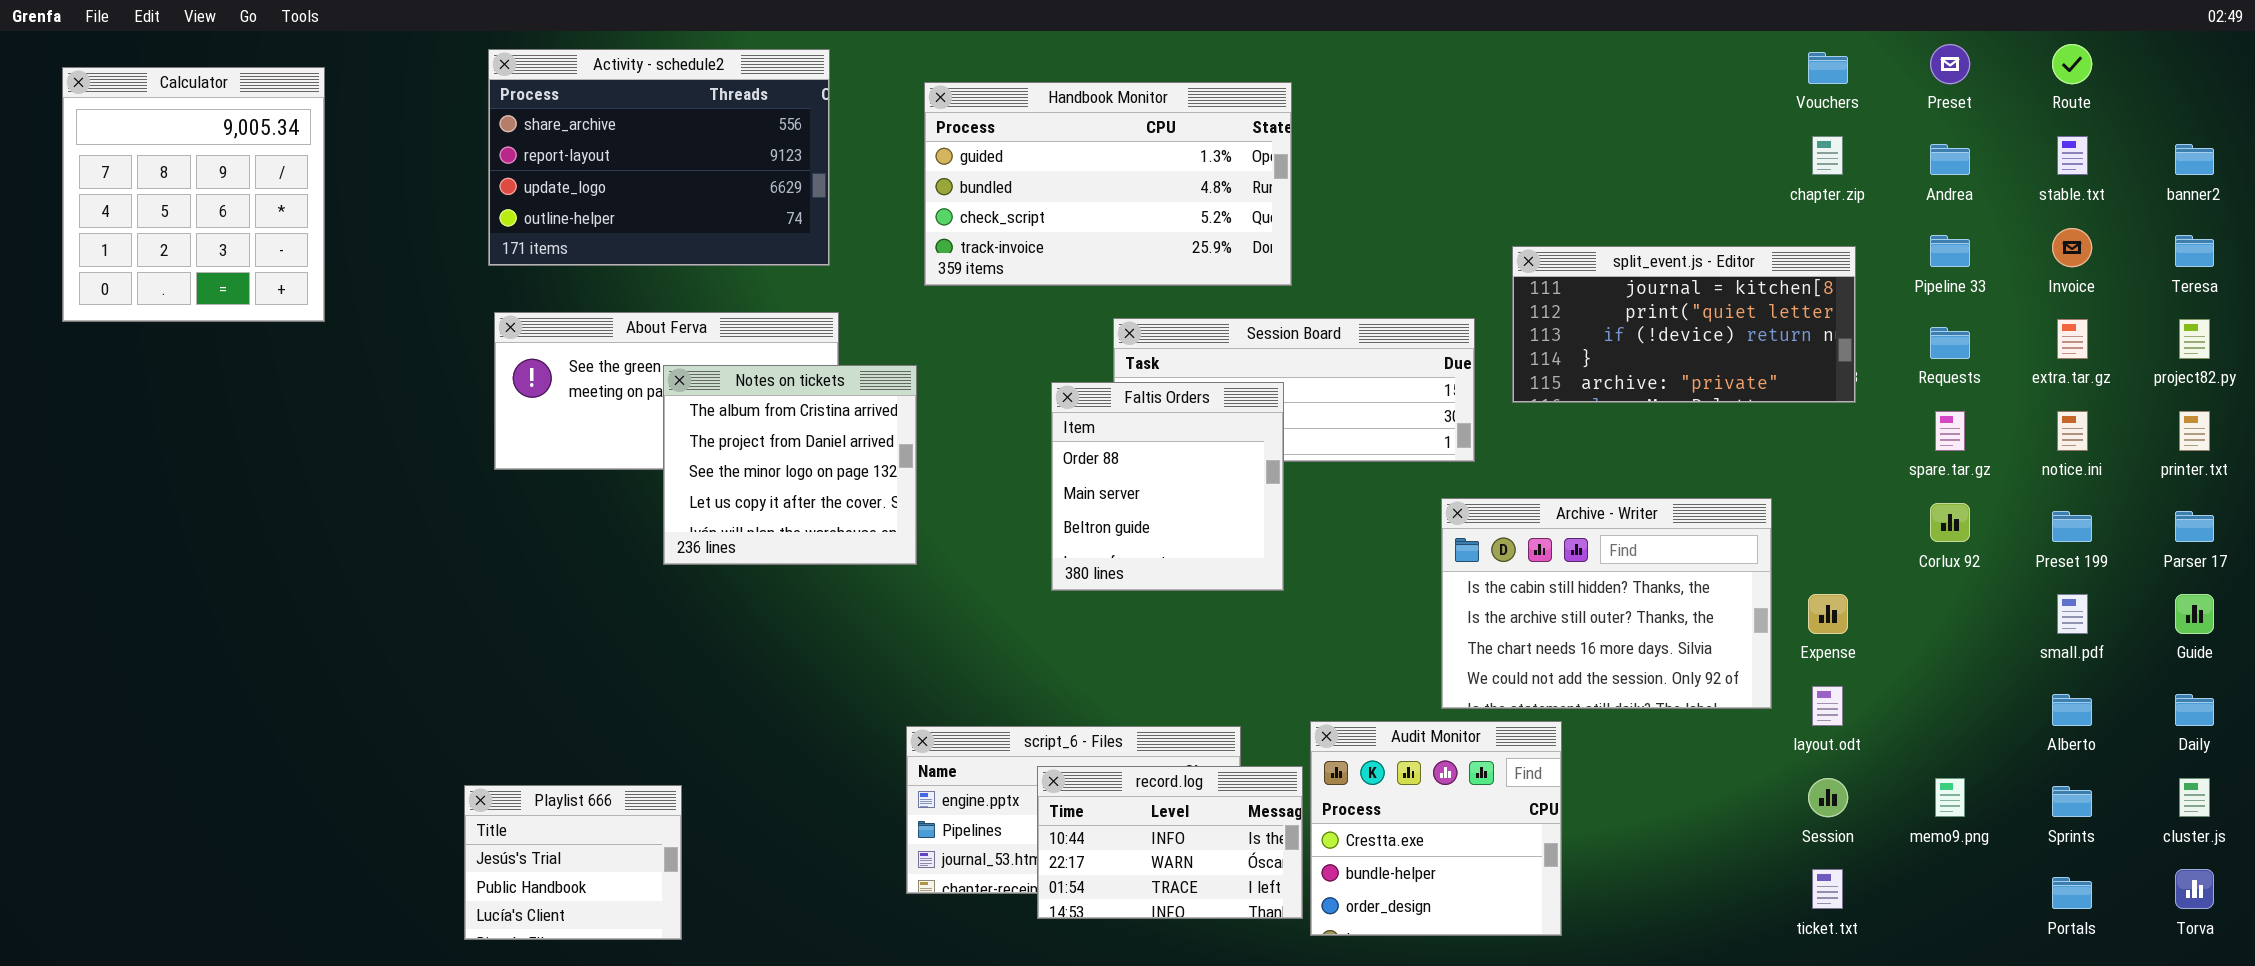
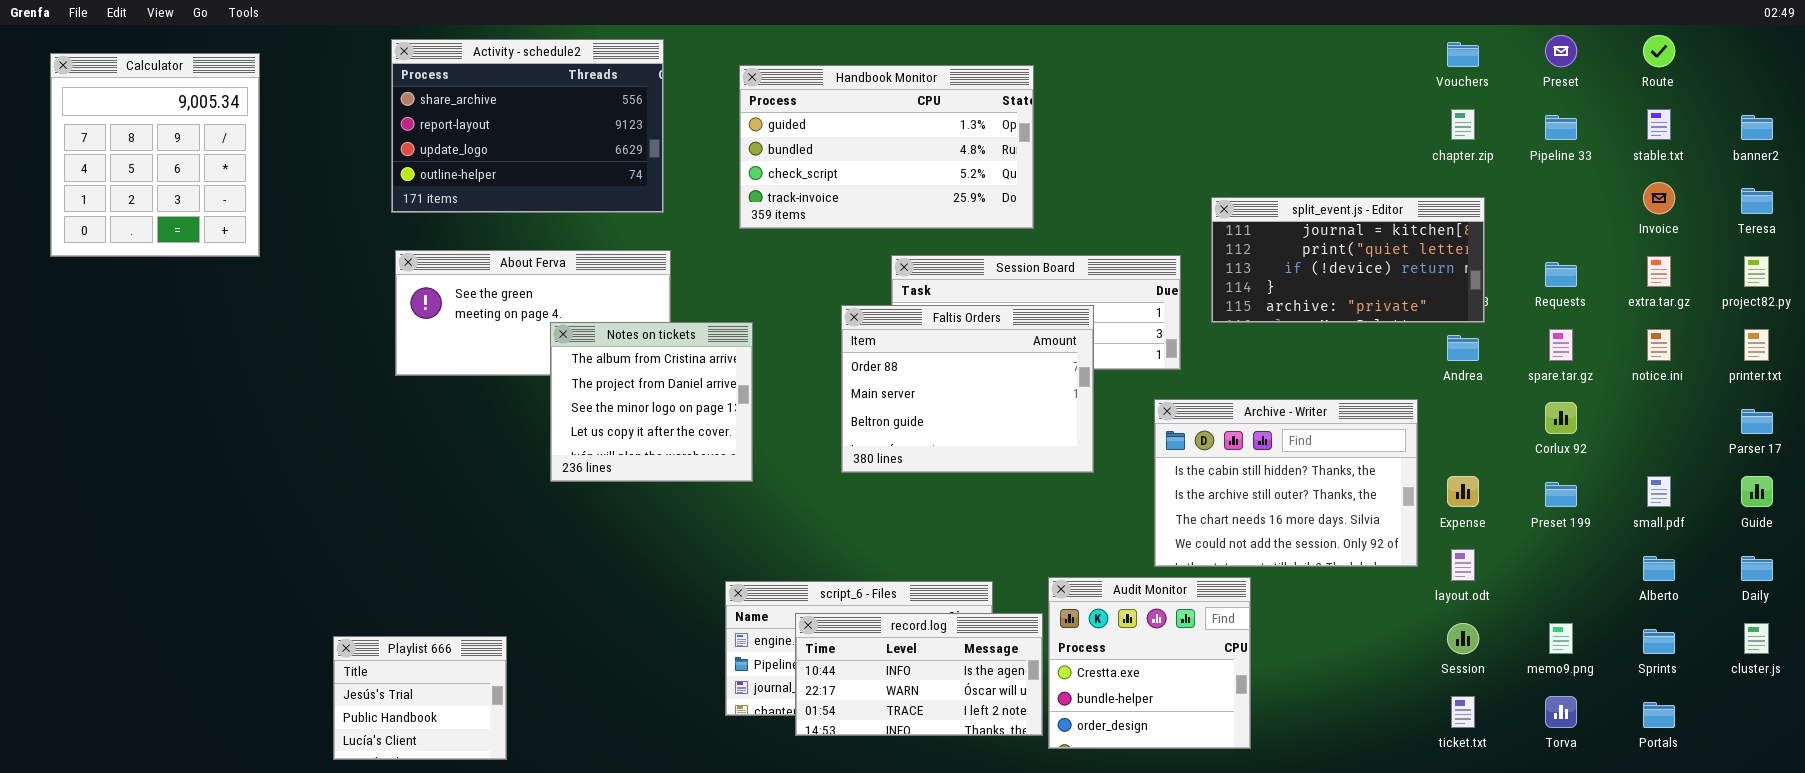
Andrea: [1930,144,1970,175] -> [1447,335,1479,361], moved
Pipeline 33: [1930,235,1970,267] -> [1545,115,1577,140], moved
Notes on tickets: [663,365,917,565] -> [550,322,753,482], moved
Faltis Orders: [1051,382,1284,591] -> [841,305,1094,473], resized
Preset 199: [2052,511,2092,542] -> [1545,482,1577,507], moved
record.log: [1037,766,1303,919] -> [795,613,1043,736], resized
Playlist 666: [464,785,682,940] -> [333,636,507,760], moved
Torva: [2175,869,2214,909] -> [1545,696,1577,728], moved

